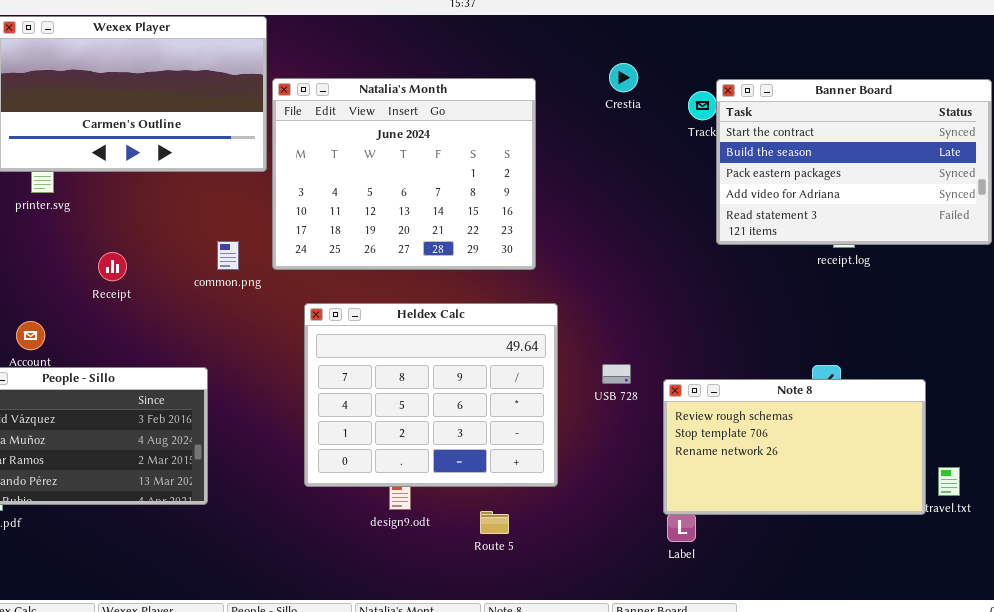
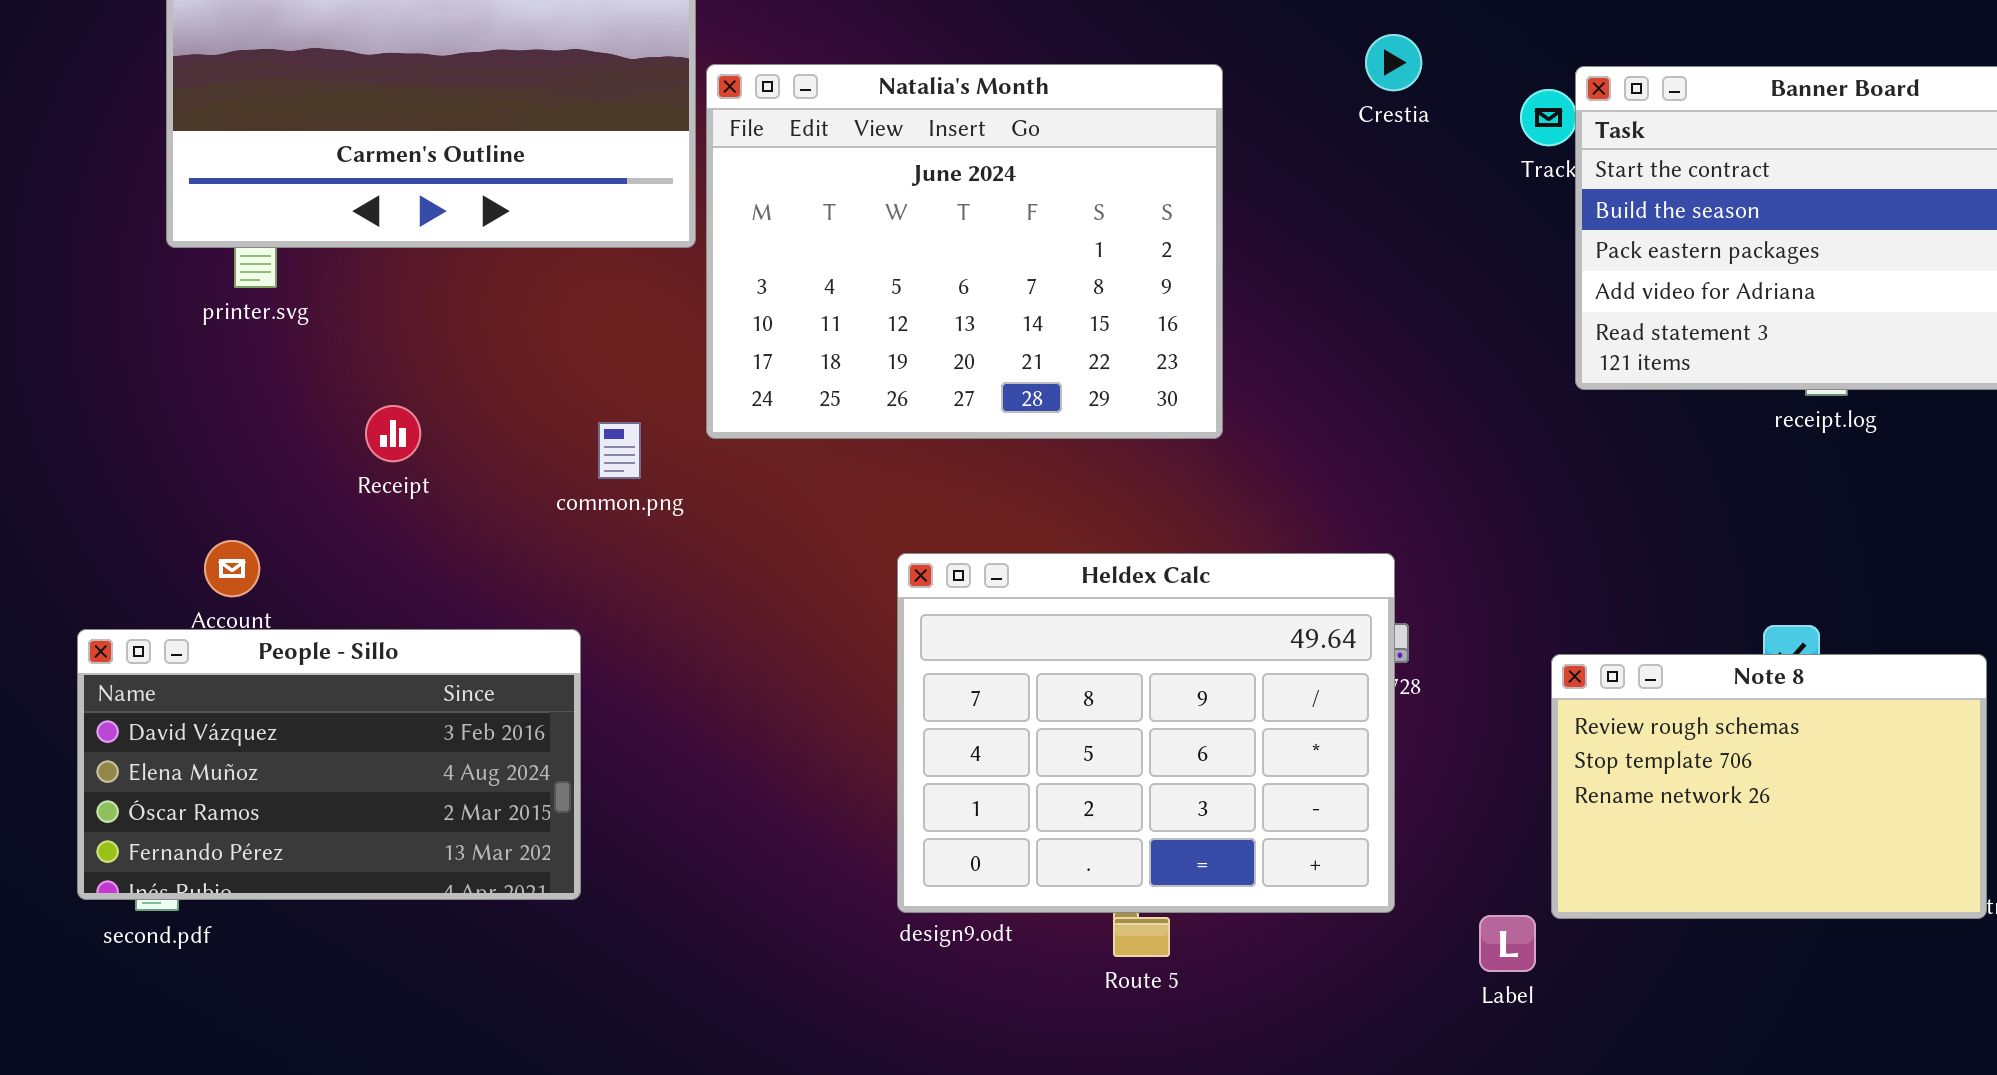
common.png: [217,241,239,270] -> [598,422,641,479], moved
Heldex Calc: [304,303,558,487] -> [897,553,1395,913], moved
Note 8: [663,379,926,515] -> [1551,654,1987,919], resized

